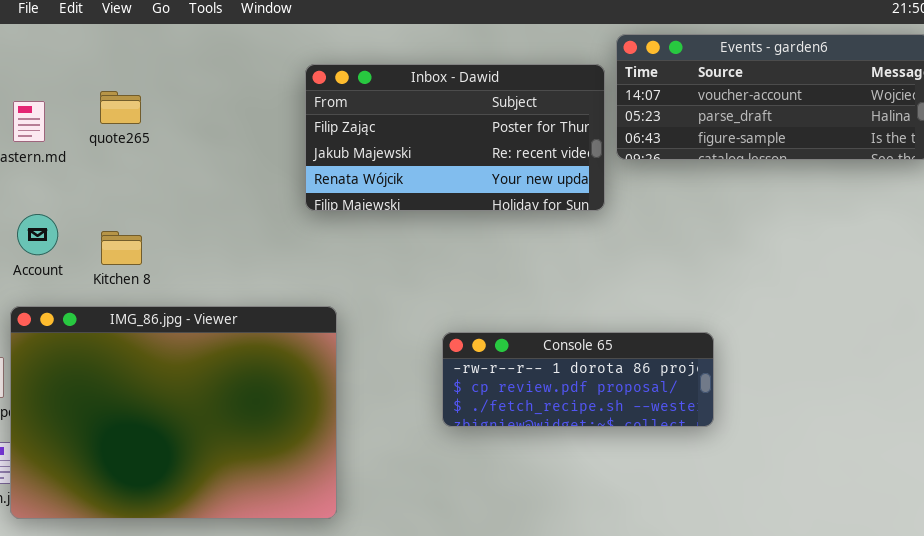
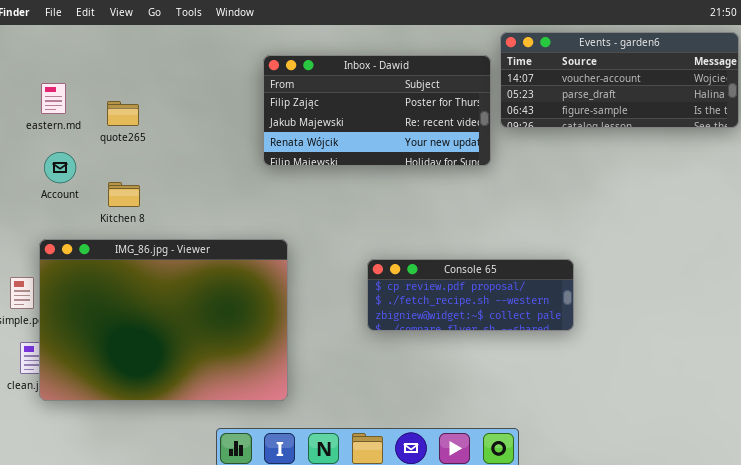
quote265: [100,91,141,124] -> [107,101,139,126], moved
Account: [17,214,58,255] -> [44,152,76,183], moved
Console 65: [442,332,714,427] -> [367,259,574,331], scrolled down 1 row

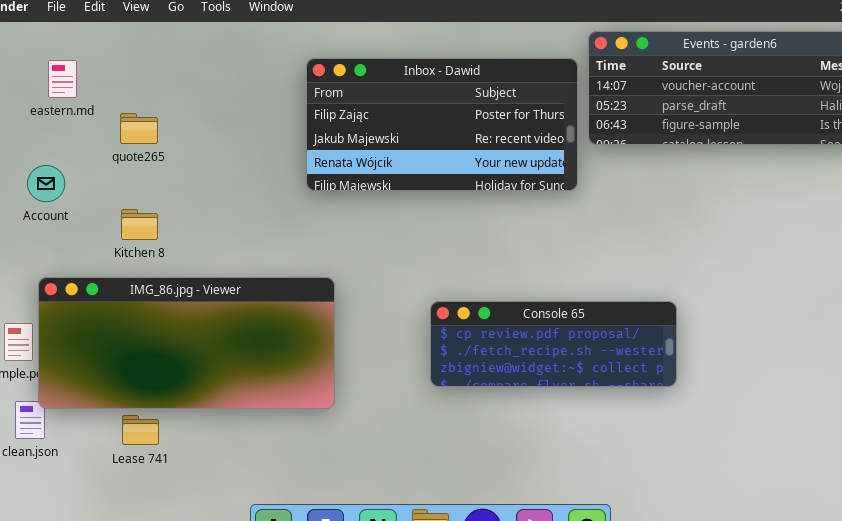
eastern.md: [41,83,66,114] -> [48,60,77,98], moved
Account: [44,152,76,183] -> [27,165,65,202], moved
IMG_86.jpg - Viewer: [39,239,288,401] -> [38,277,335,409], resized

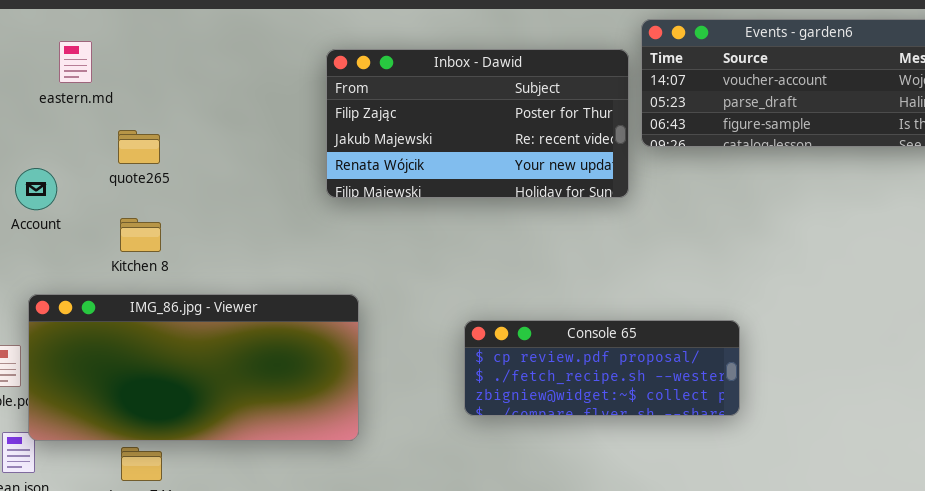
eastern.md: [48,60,77,98] -> [59,41,92,83], moved
quote265: [120,113,158,144] -> [118,130,160,164], moved

